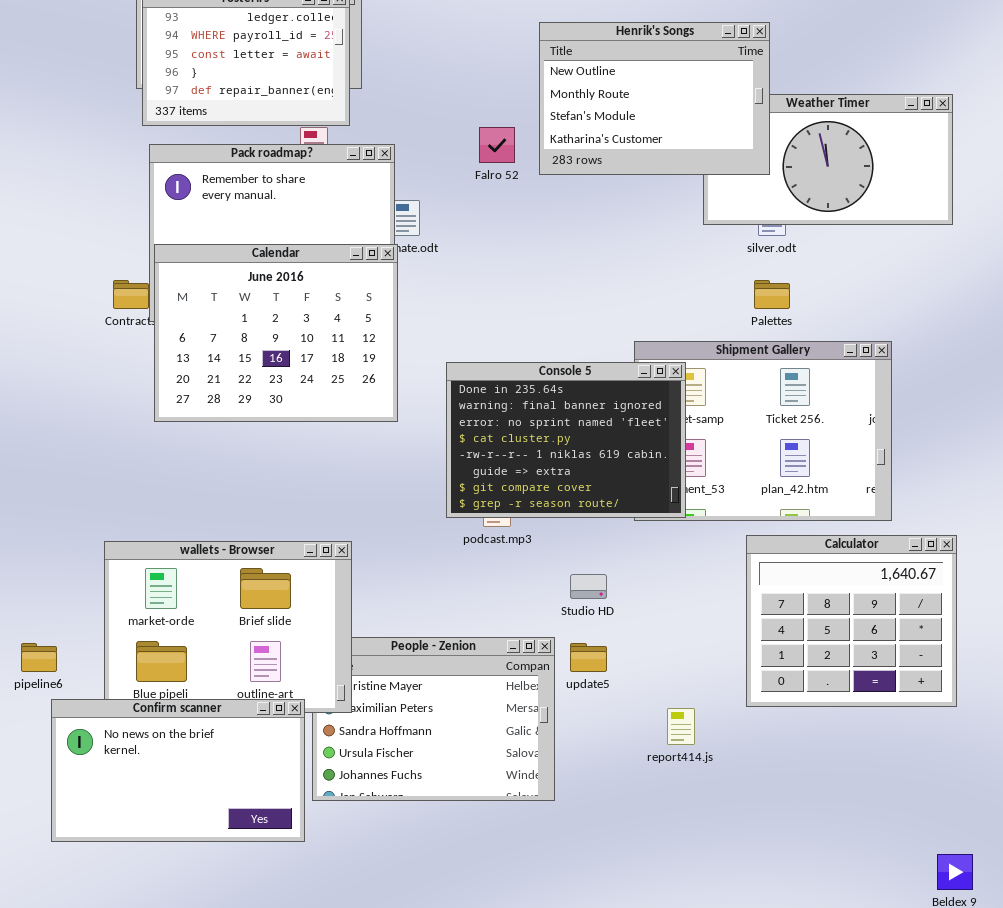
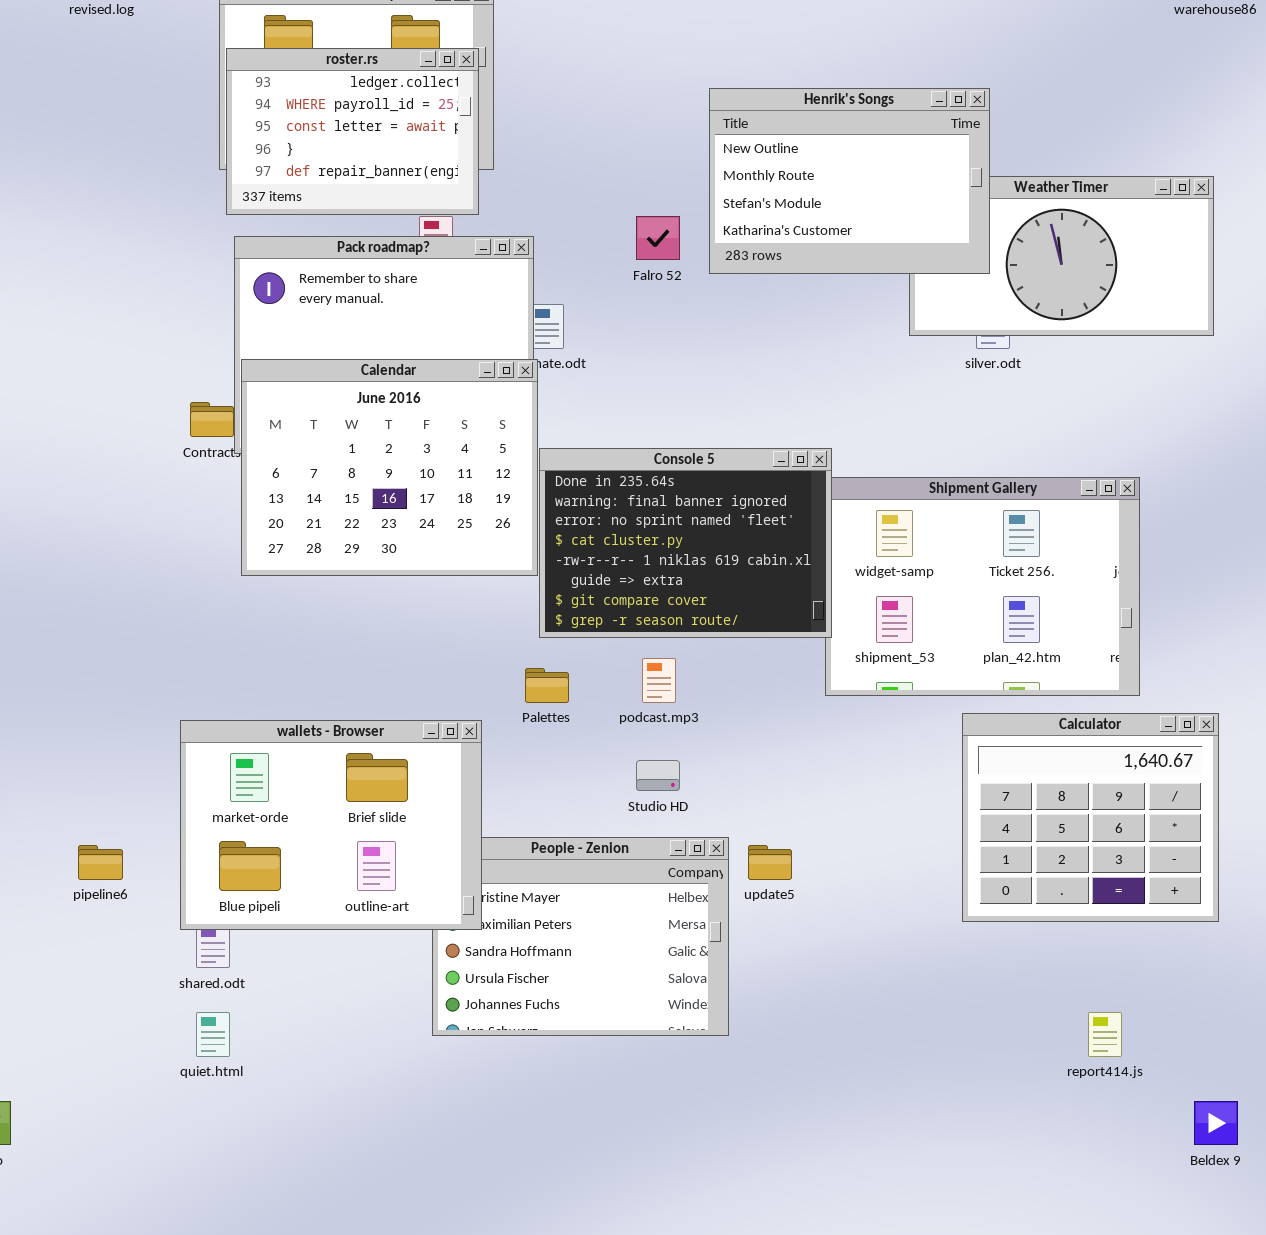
Palettes: [754,280,790,309] -> [525,668,569,703], moved
Console 5: [446,362,686,518] -> [539,448,832,638], moved
Studio HD: [570,574,607,599] -> [636,760,680,791], moved
Confirm scanner: [51,699,305,842] -> none, closed
report414.js: [667,708,695,745] -> [1088,1012,1122,1057], moved

